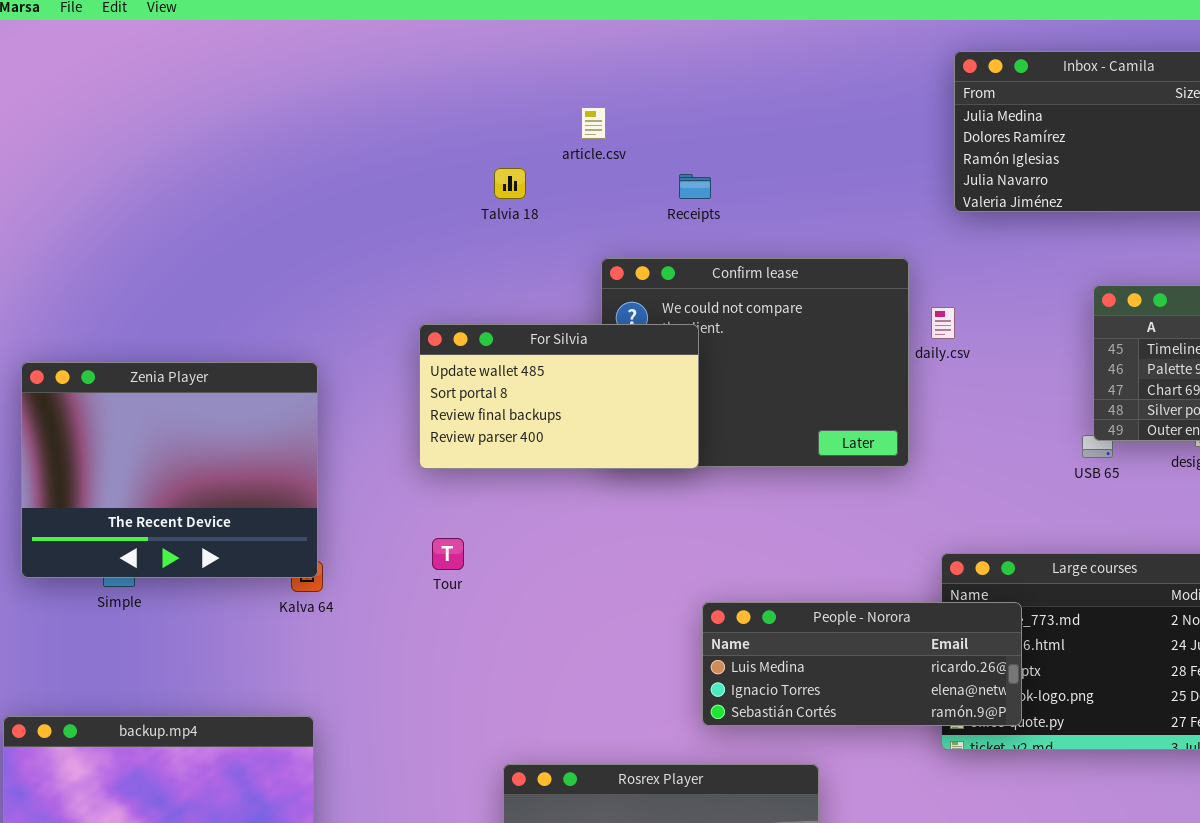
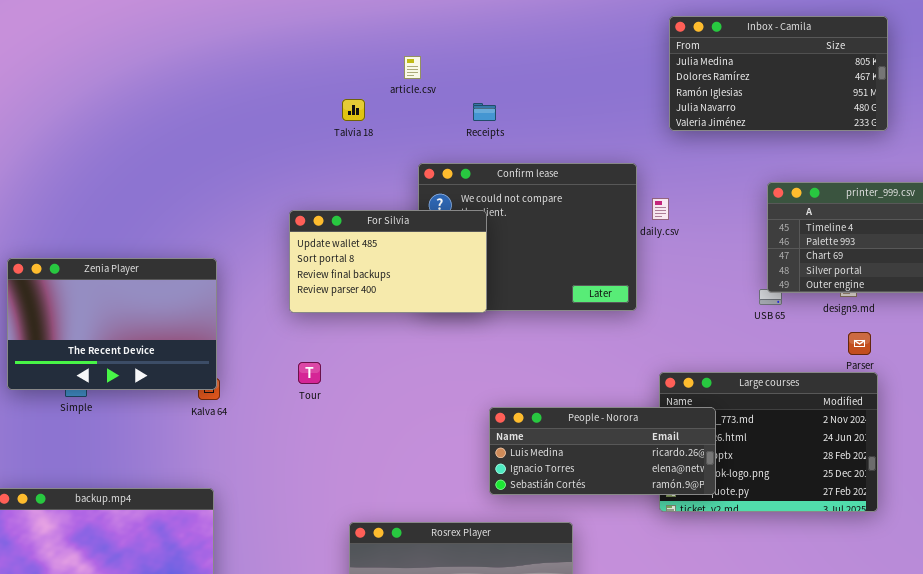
Zenia Player: [21,362,318,578] -> [7,258,217,390], resized

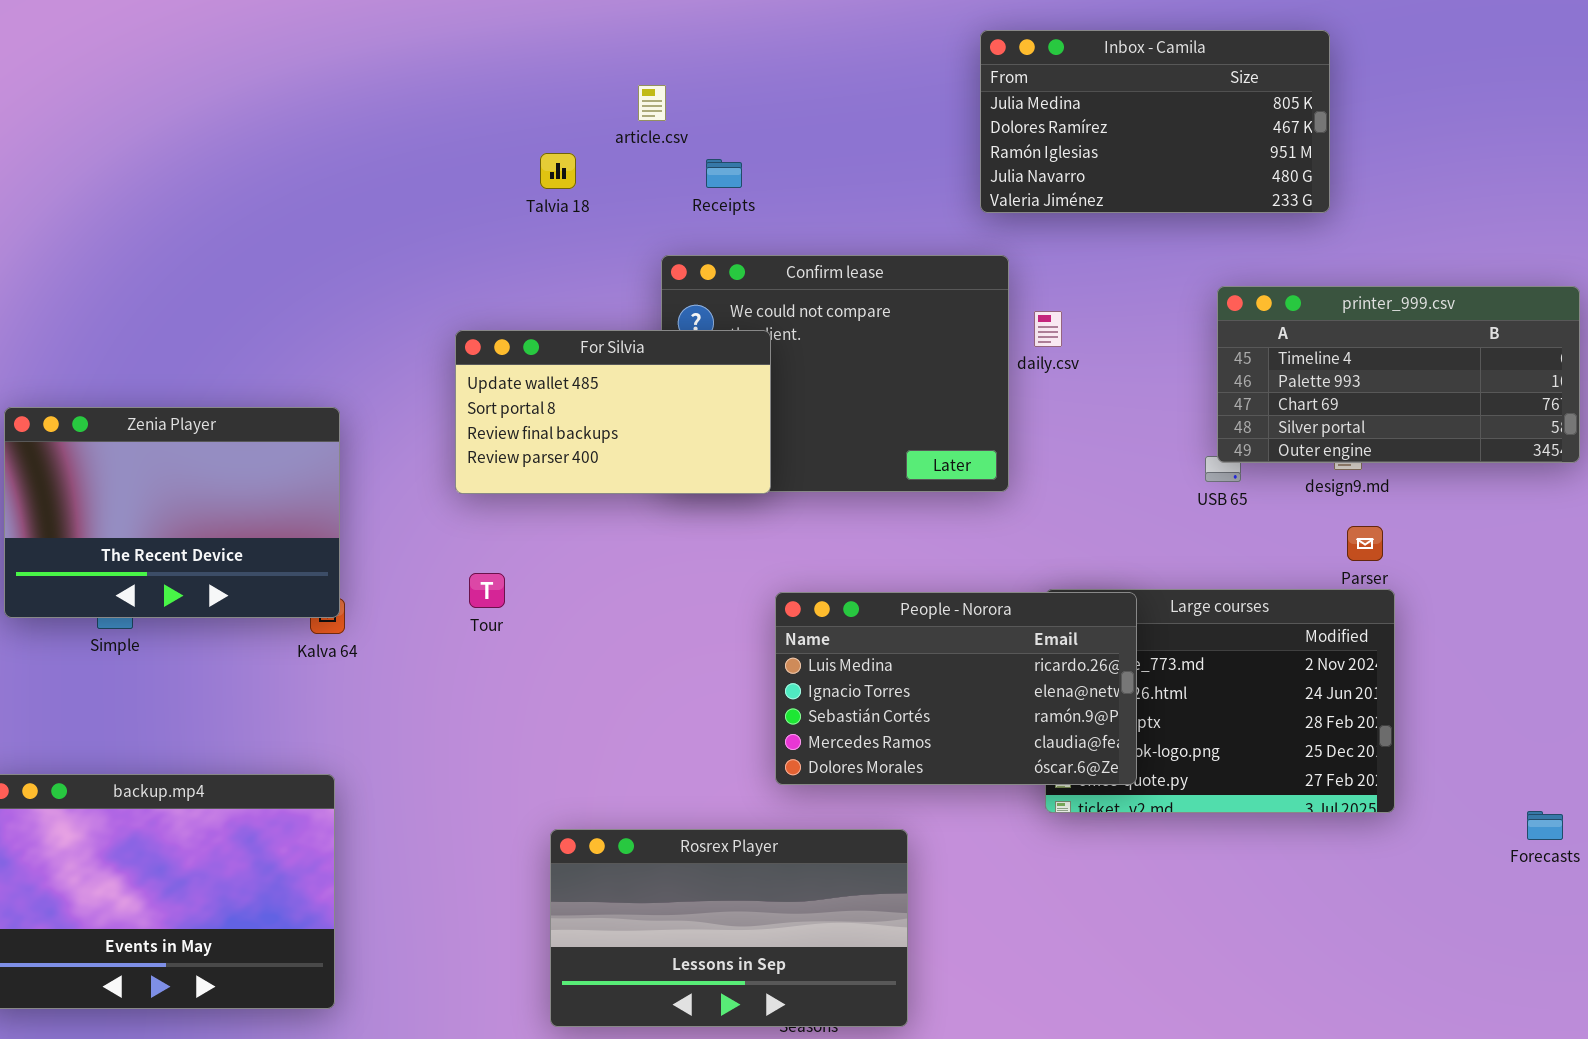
Inbox - Camila: [669,16,888,131] -> [980,30,1330,213], moved
Receipts: [473,103,496,121] -> [706,159,742,188], moved
People - Norora: [489,407,716,495] -> [775,592,1137,785], resized

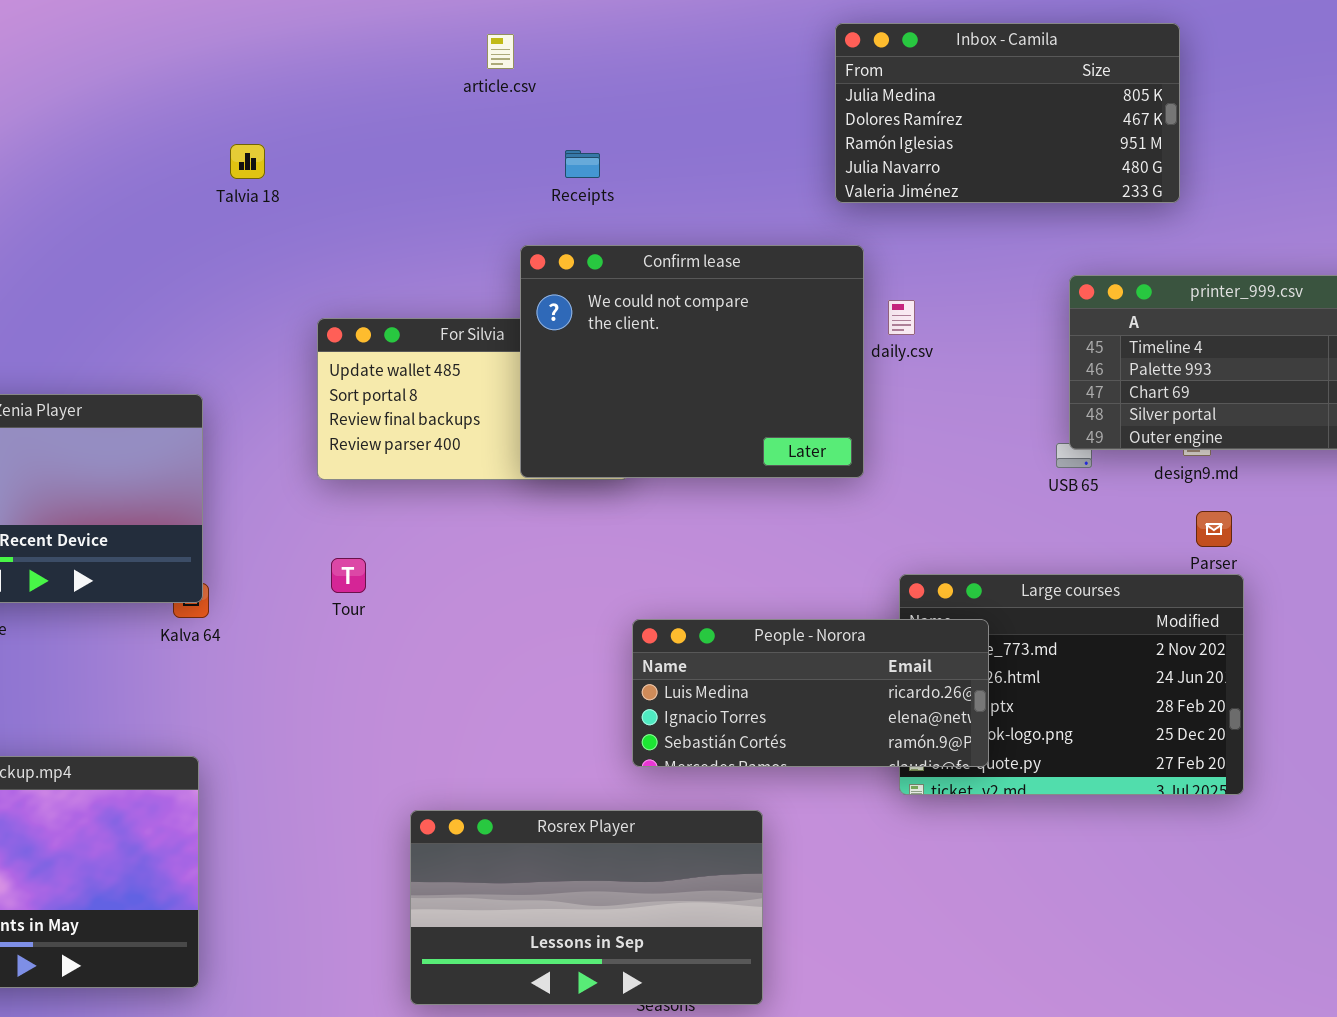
article.csv: [638,85,666,121] -> [487,34,514,69], moved
Talvia 18: [540,153,576,189] -> [230,144,265,179], moved
Confirm lease: [661,255,1009,492] -> [520,245,864,478], raised
People - Norora: [775,592,1137,785] -> [632,619,989,767], resized

